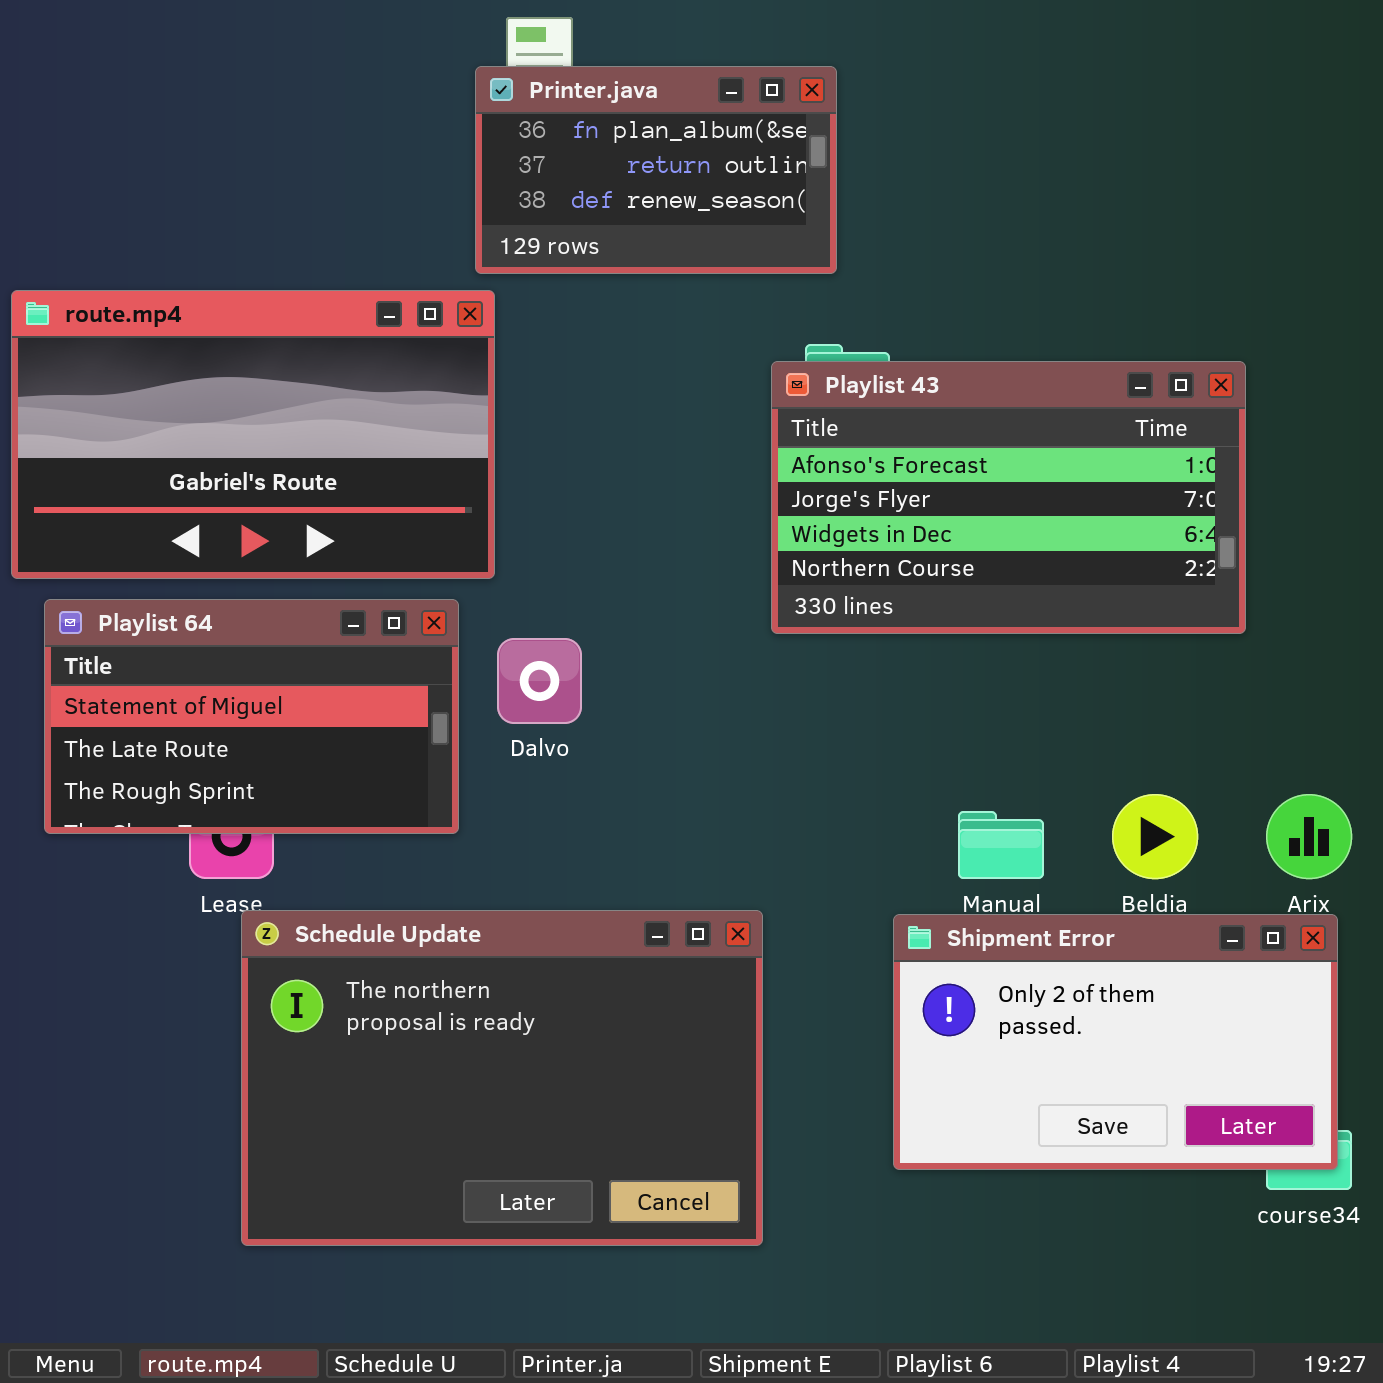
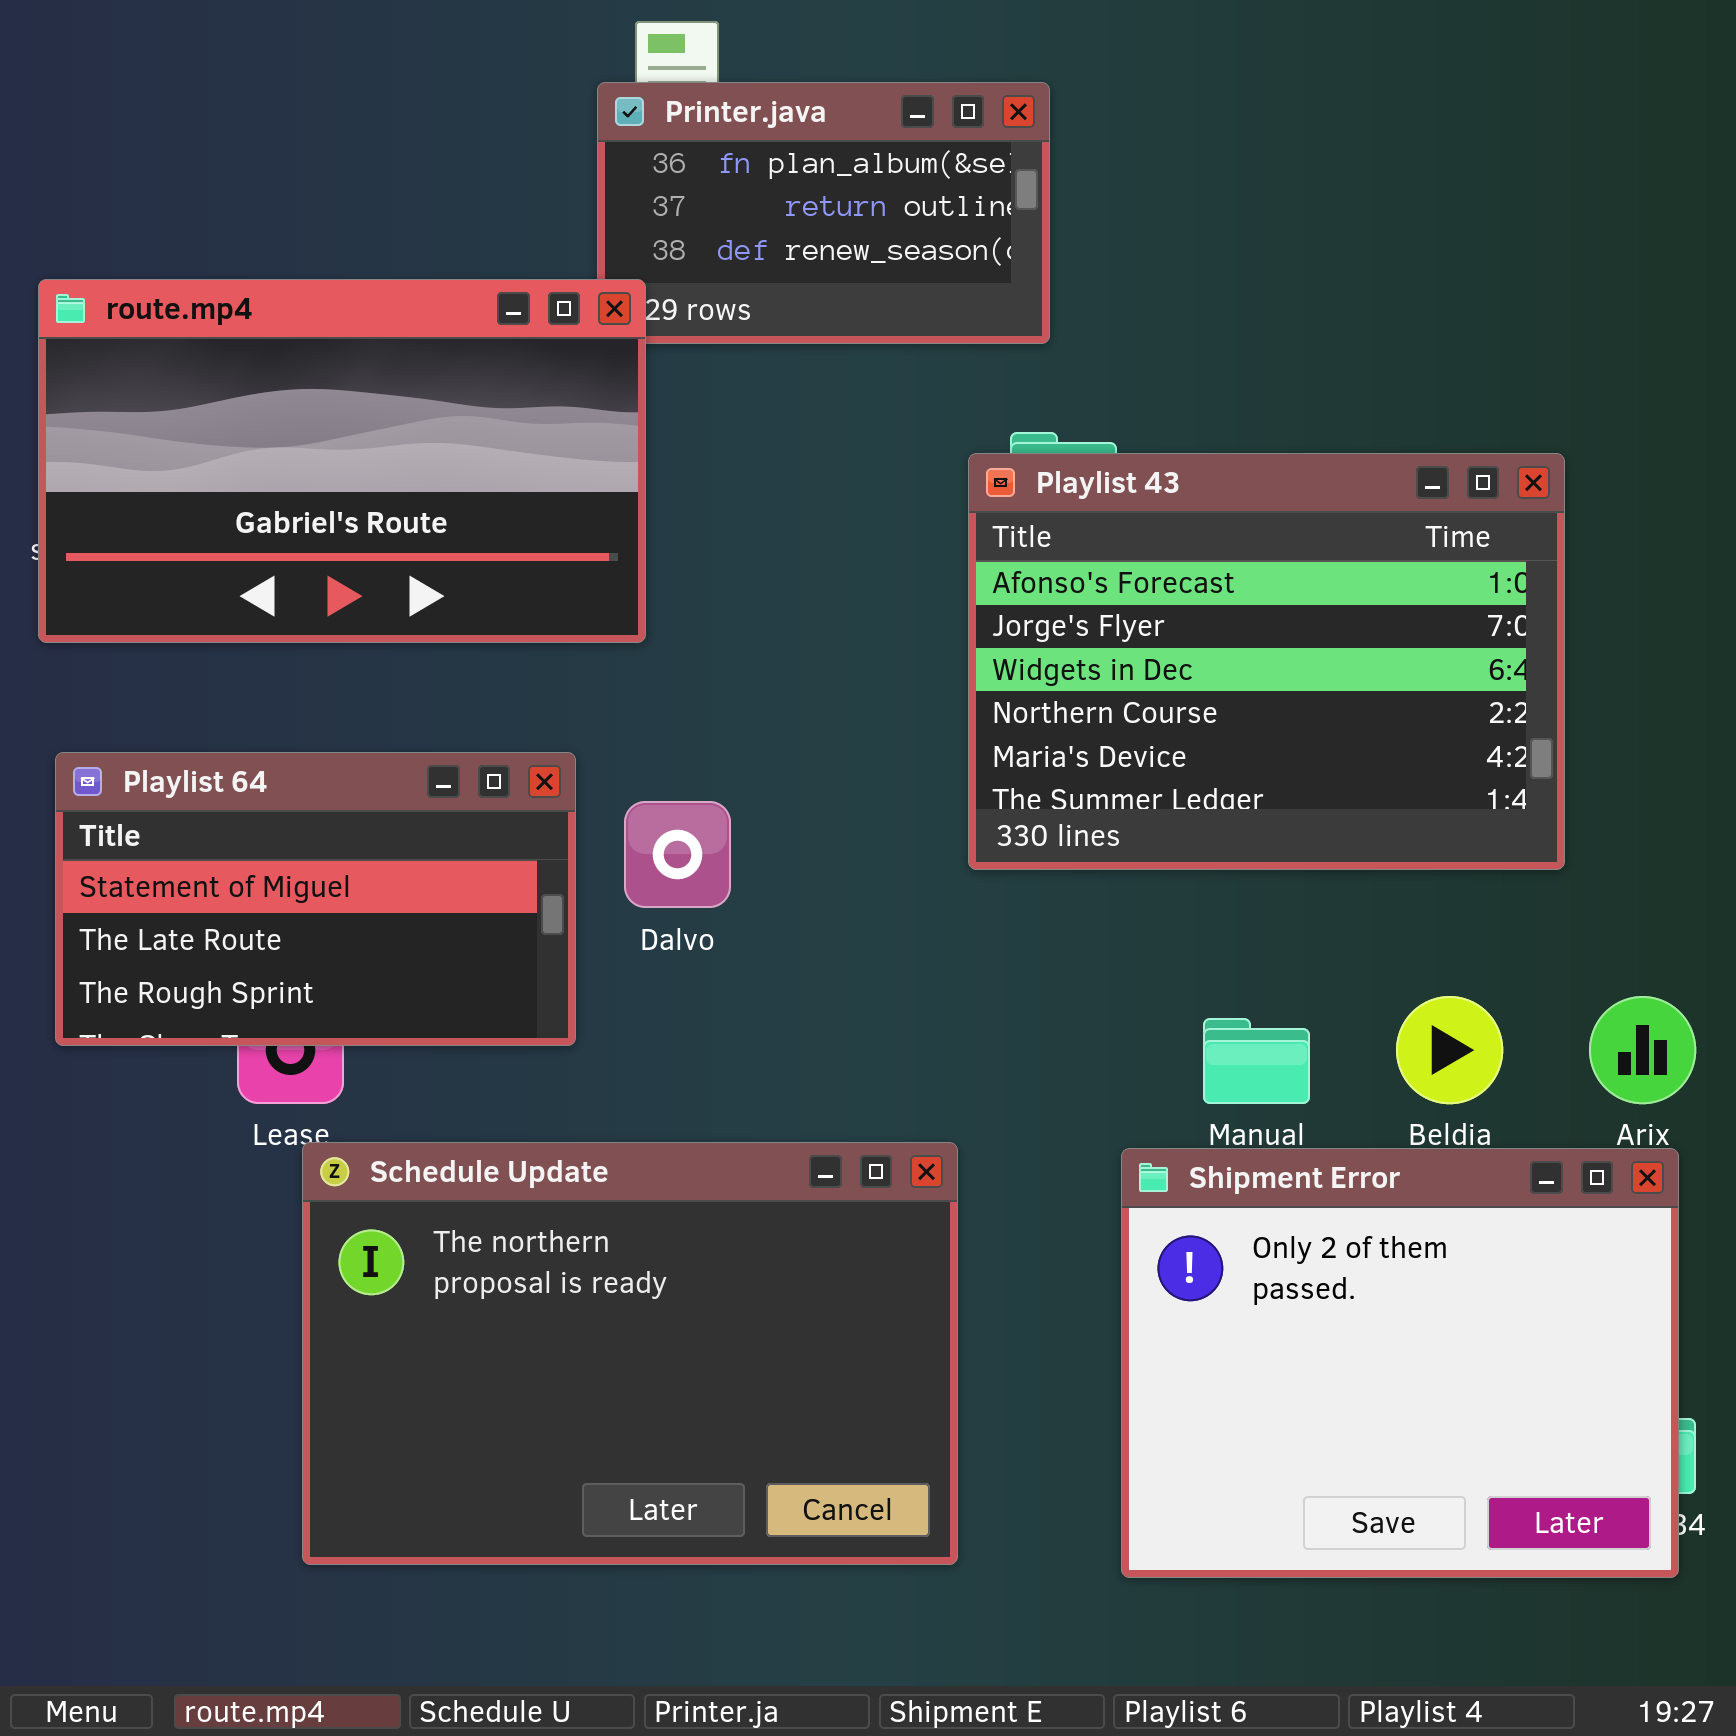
route.mp4: [11,290,495,579] -> [38,279,646,643], moved
Playlist 43: [771,361,1246,634] -> [968,453,1565,870], resized
Shipment Error: [893,914,1338,1170] -> [1121,1148,1679,1578], resized

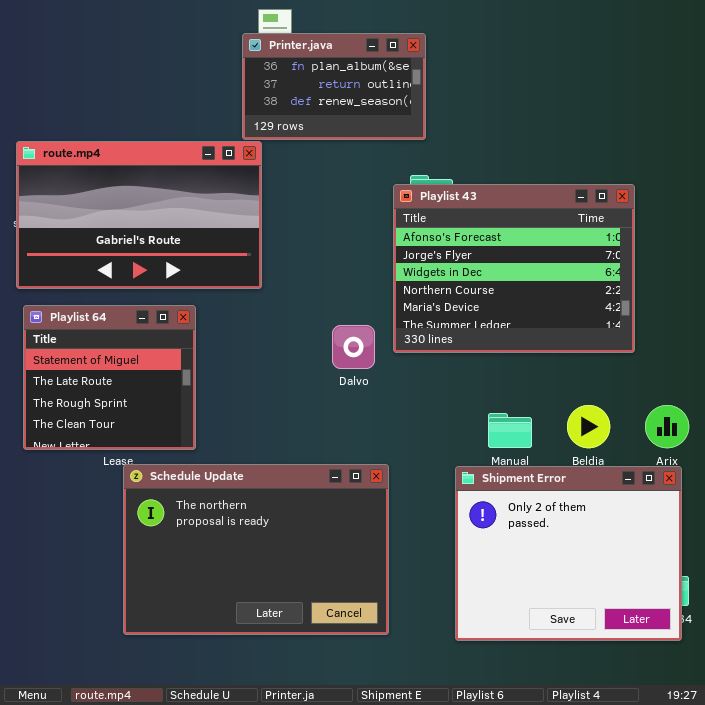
route.mp4: [38,279,646,643] -> [16,141,262,289], moved
Playlist 64: [55,752,576,1046] -> [23,305,196,450], resized
Dalvo: [624,801,731,908] -> [332,325,375,369], moved

